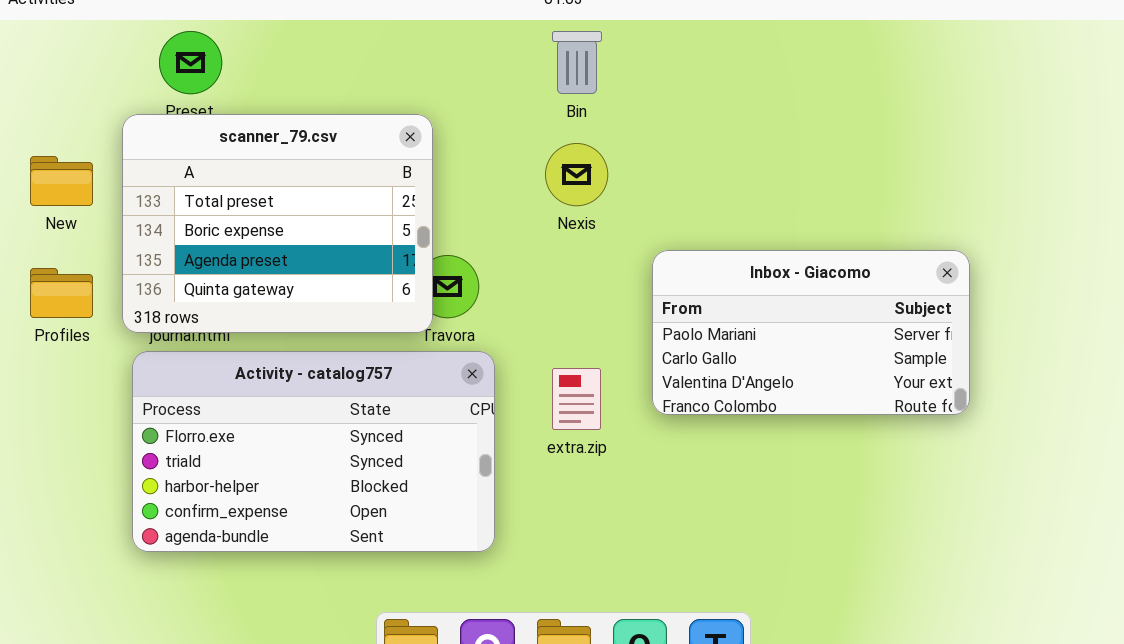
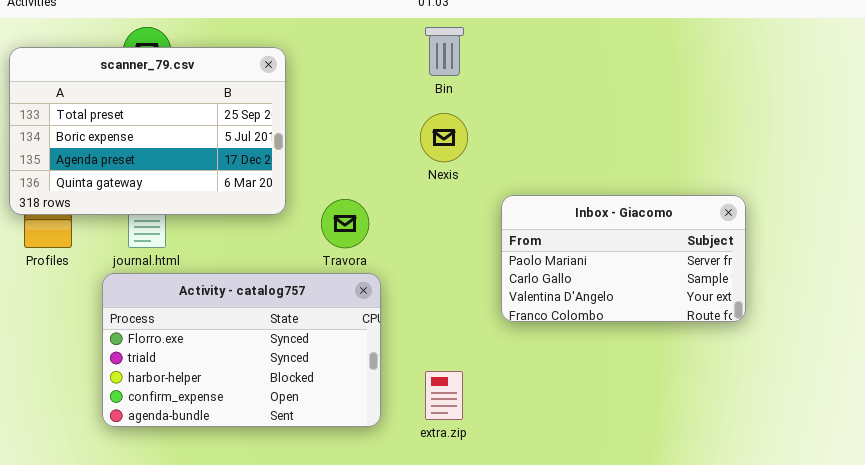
scanner_79.csv: [122,114,433,333] -> [9,47,286,215], moved, resized
extra.zip: [552,368,601,430] -> [425,371,463,420], moved

